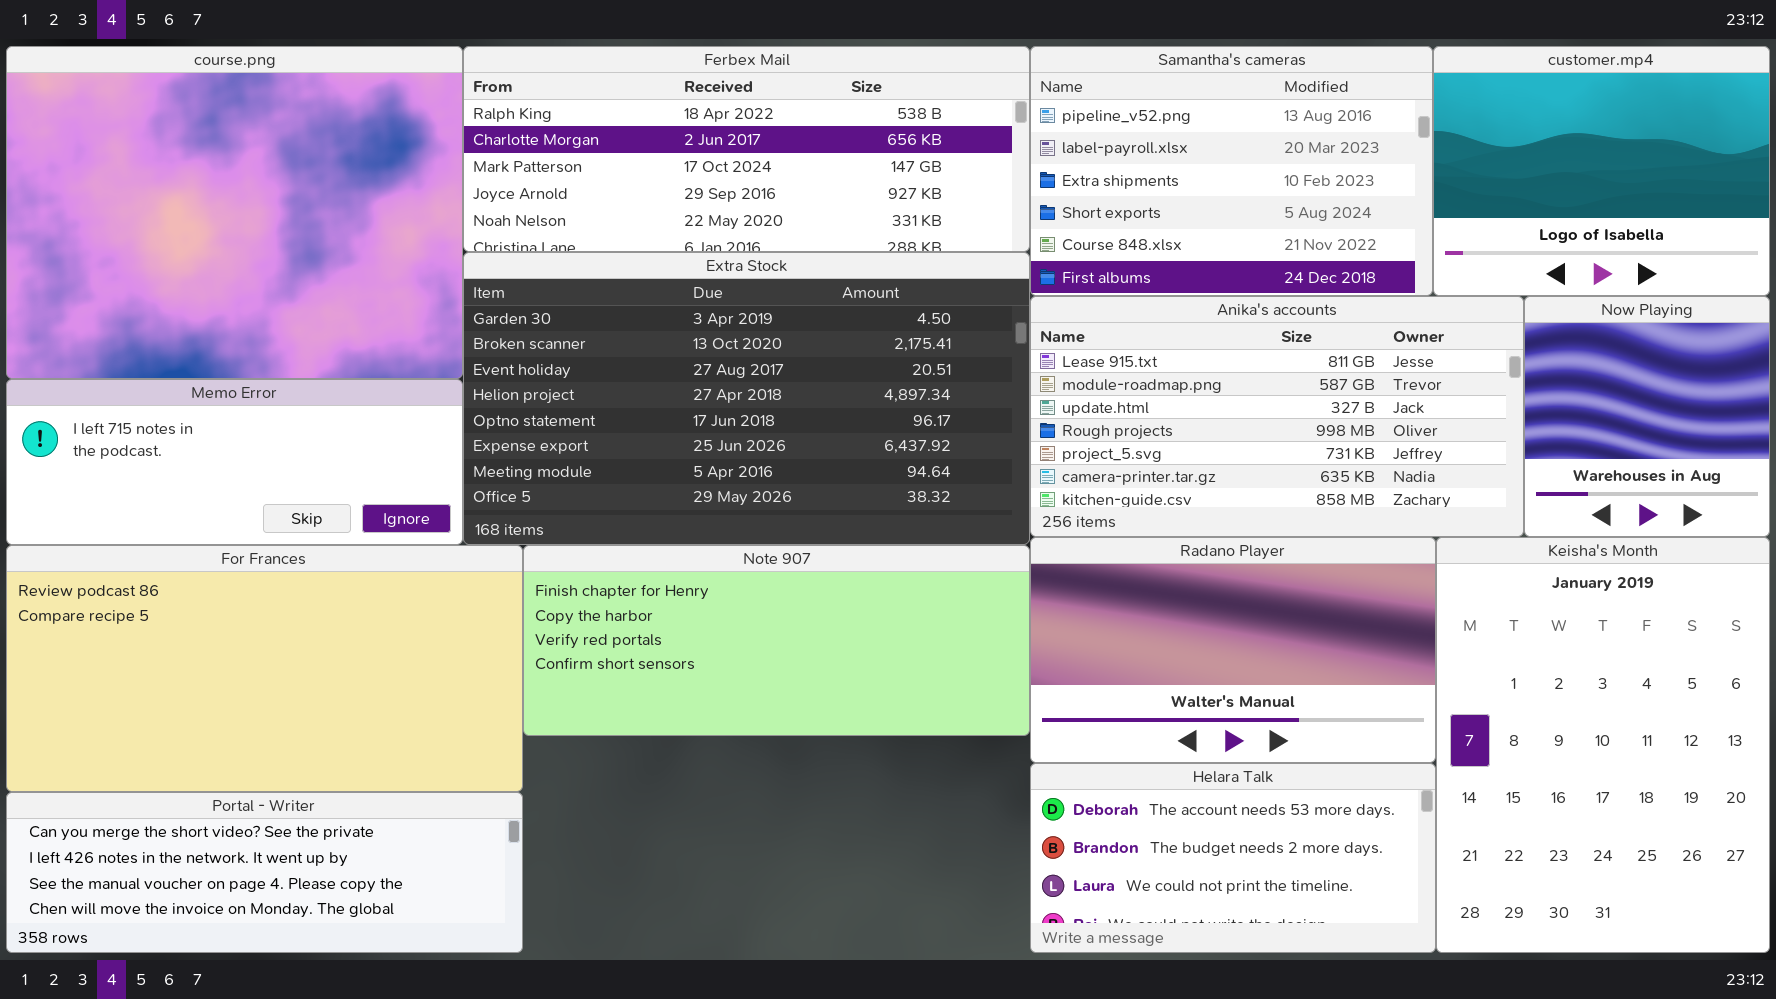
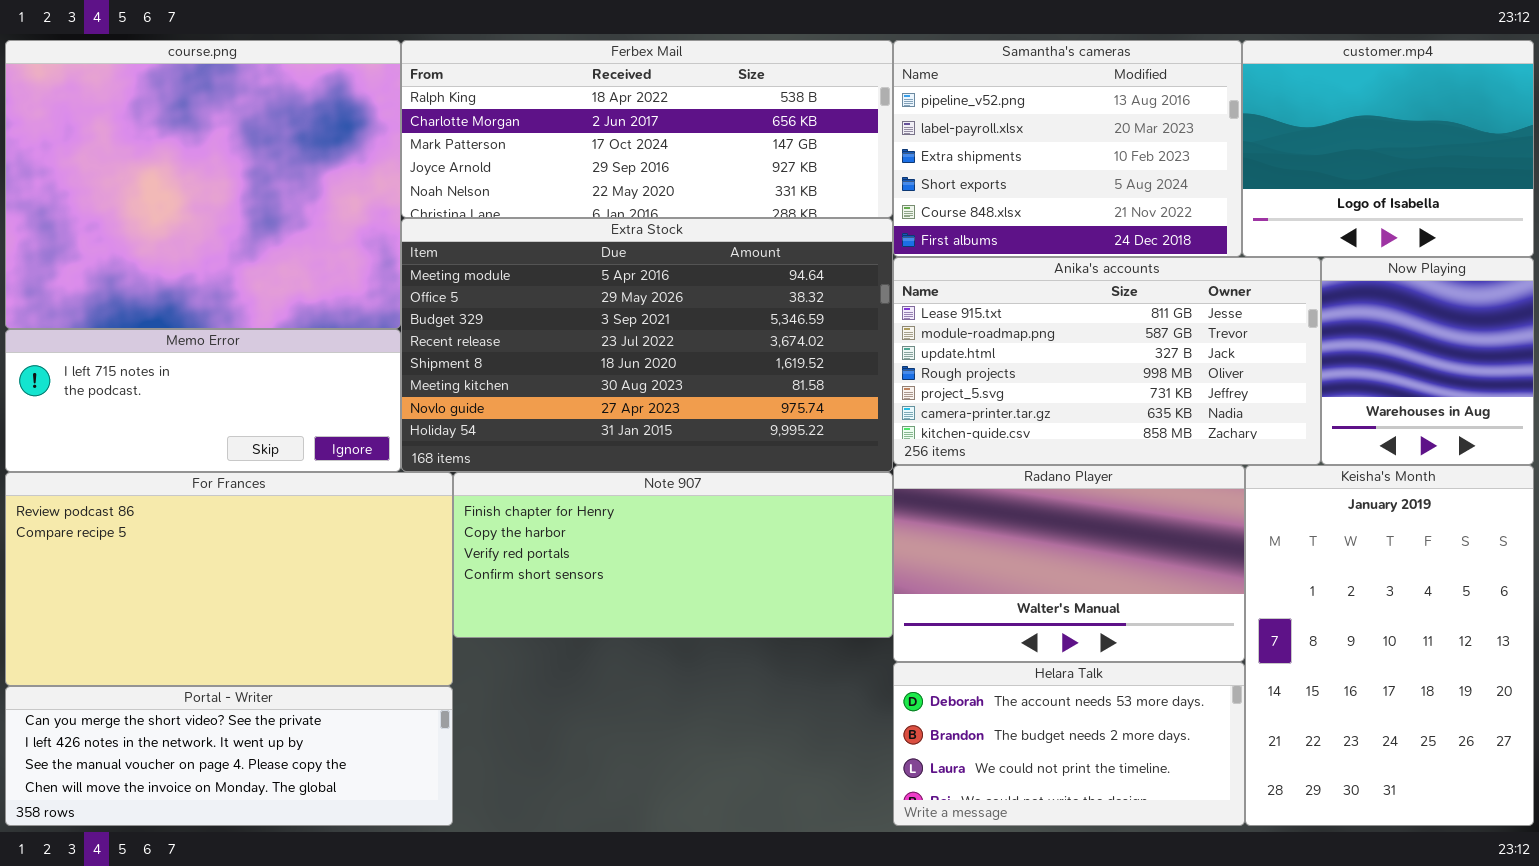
Extra Stock: [463,252,1030,545] -> [401,218,893,472], scrolled down 6 rows

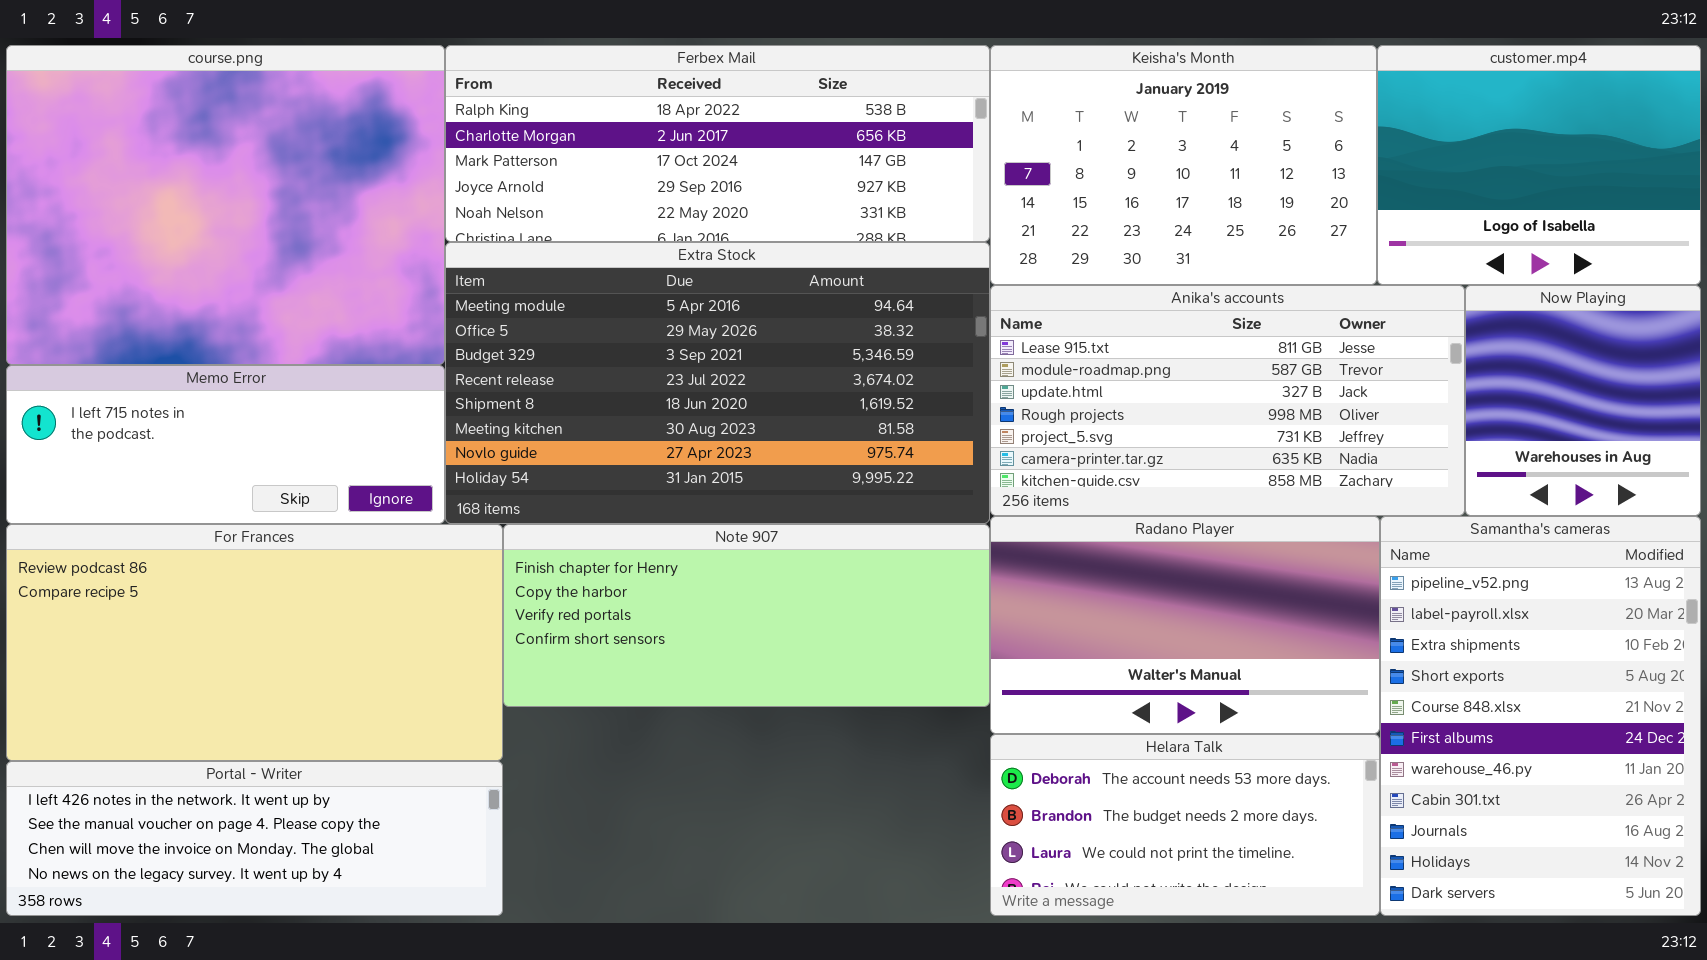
Samantha's cameras: [893,40,1242,257] -> [1380,516,1701,916], moved, resized
Keisha's Month: [1245,465,1534,826] -> [990,45,1377,285], moved, resized
Portal - Writer: [5,686,453,826] -> [6,761,503,916], scrolled down 1 row

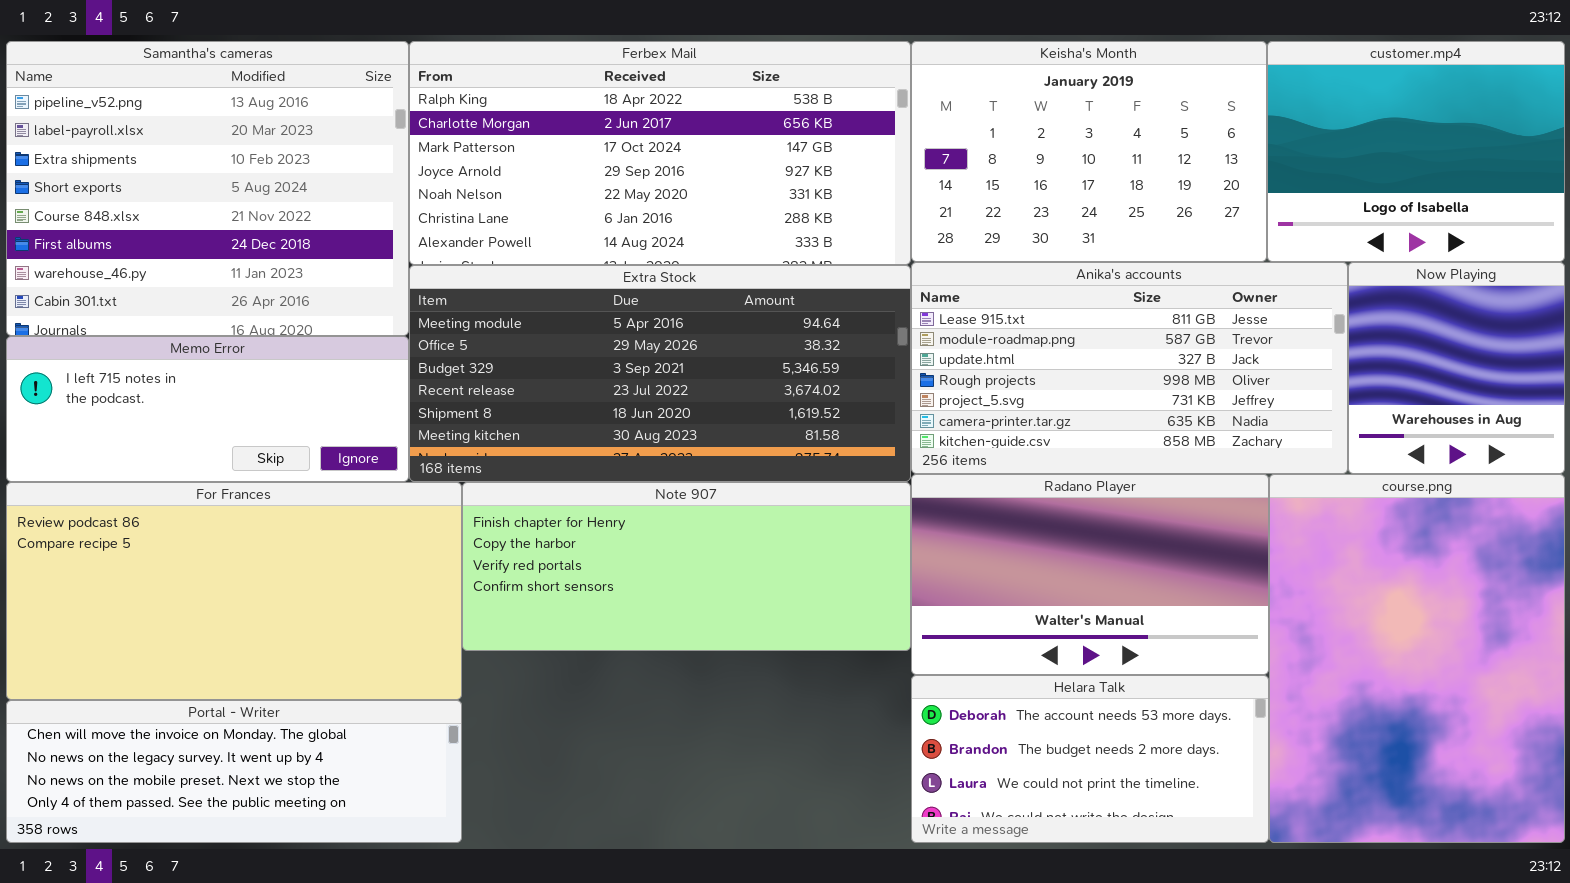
course.png: [6,45,445,365] -> [1269,474,1565,843], moved, resized
Ferbex Mail: [445,45,990,242] -> [409,41,911,265], resized
Extra Stock: [445,242,990,524] -> [409,265,911,482], resized
Samantha's cameras: [1380,516,1701,916] -> [6,41,409,336], moved, resized
Portal - Writer: [6,761,503,916] -> [6,700,462,843], scrolled down 2 rows

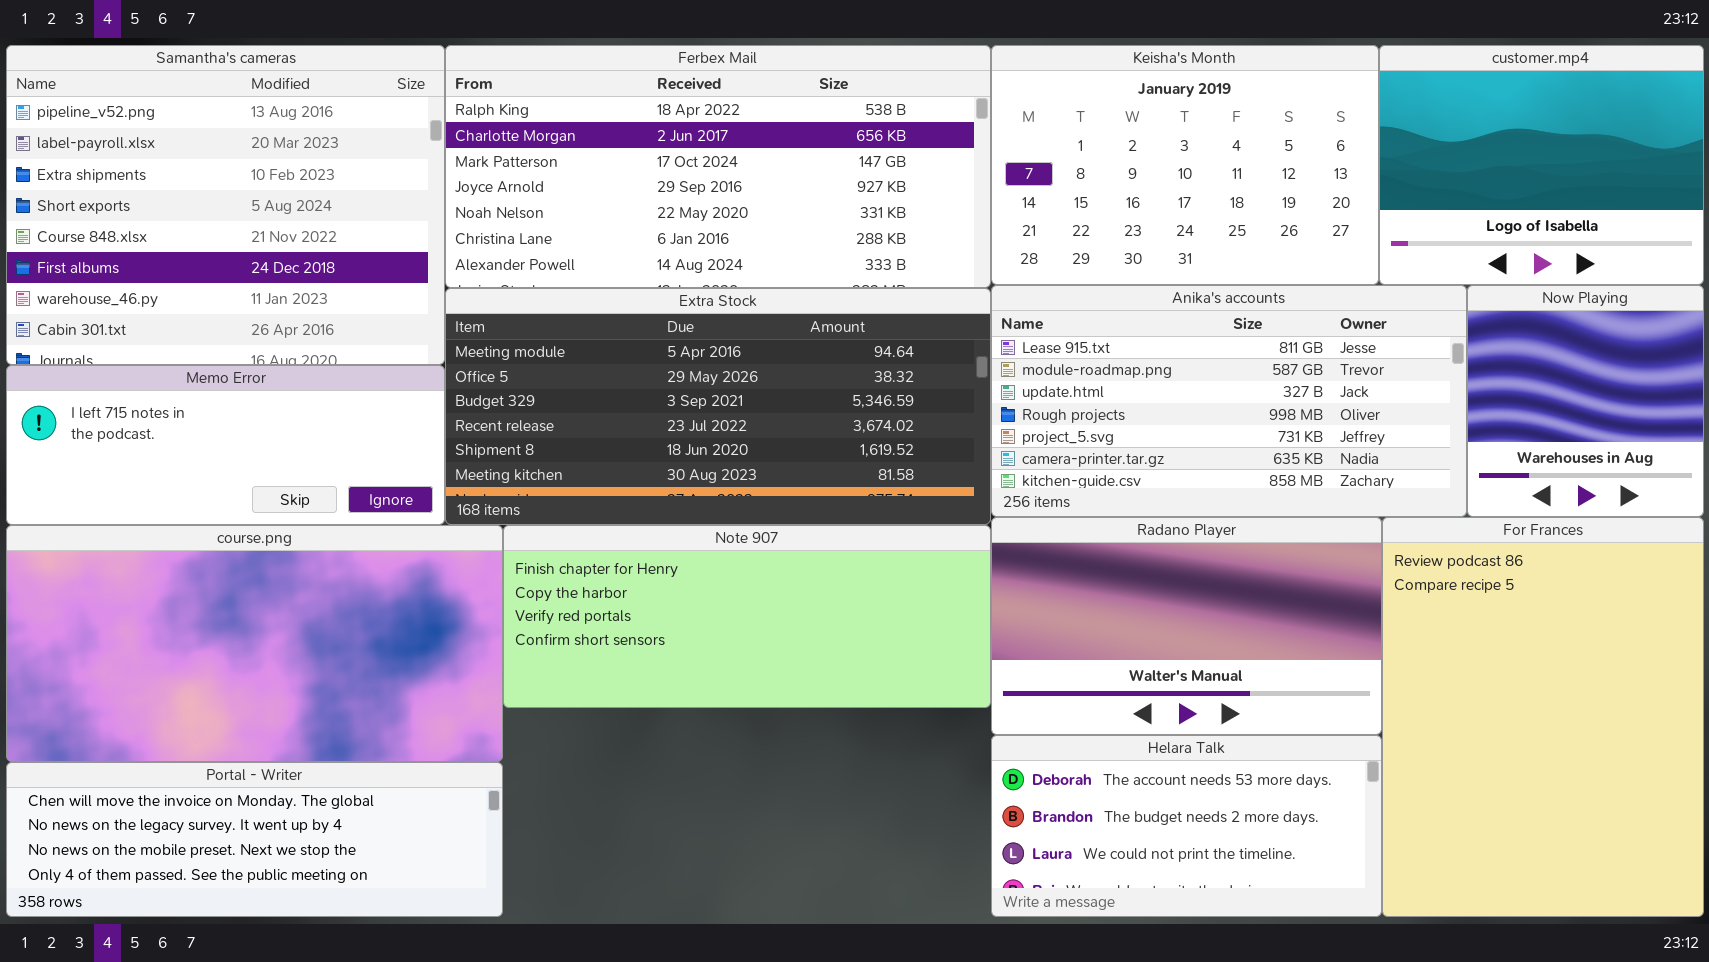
course.png: [1269,474,1565,843] -> [6,525,503,762], moved, resized
For Frances: [6,482,462,700] -> [1382,517,1704,917], moved, resized

